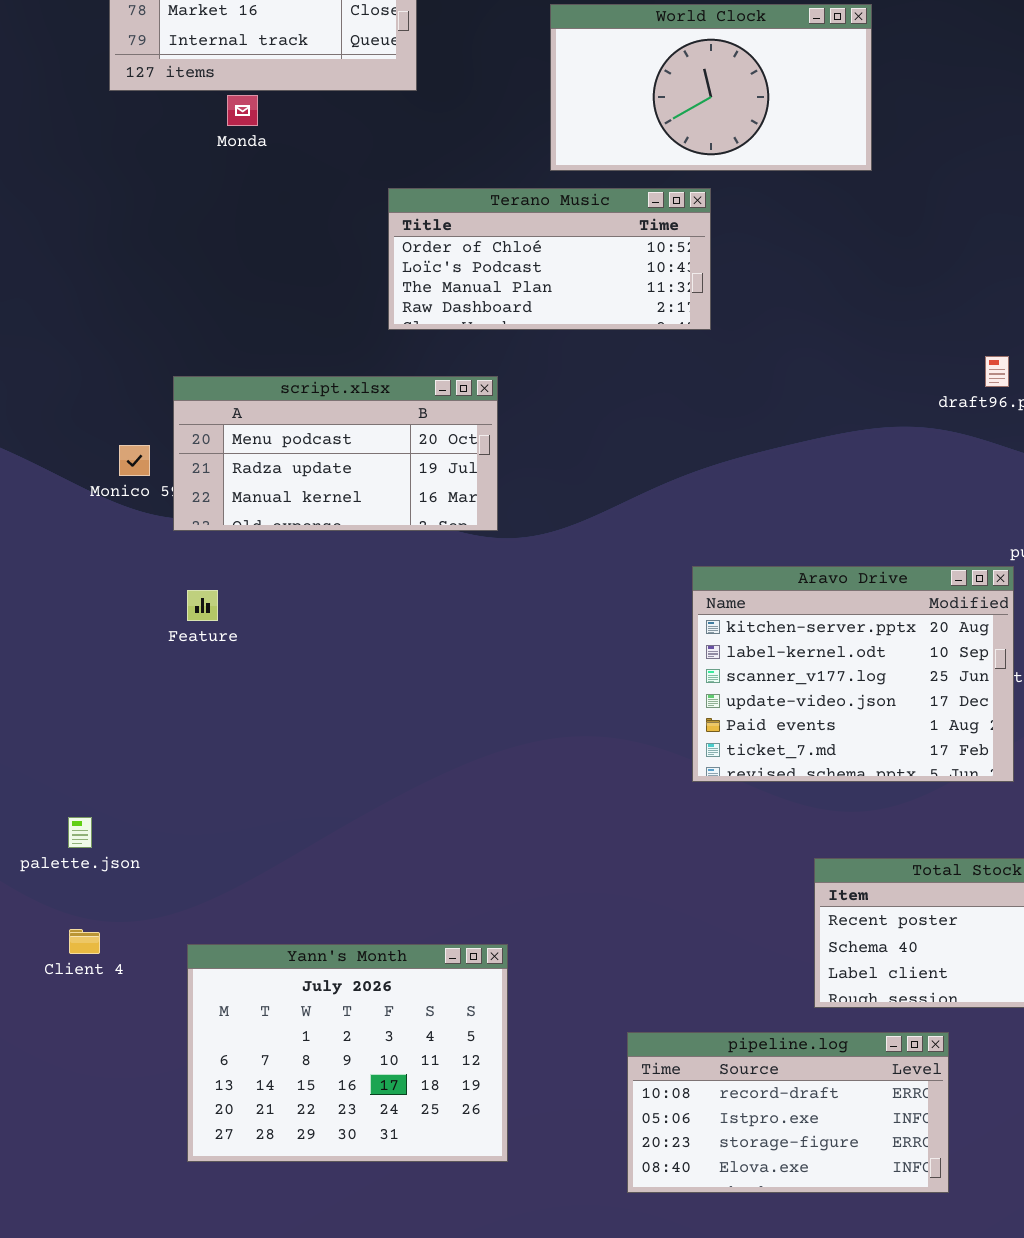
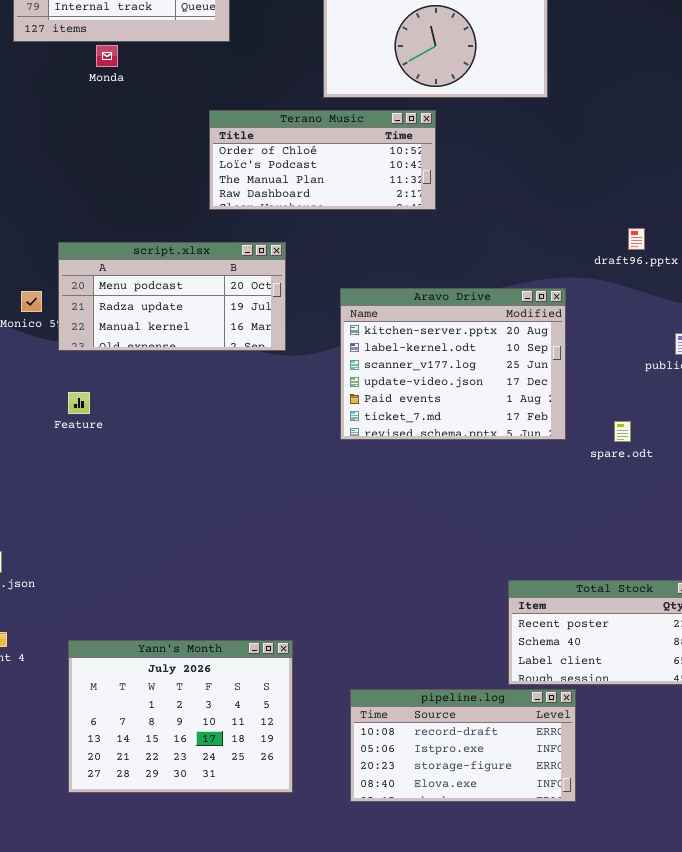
Aravo Drive: [692,566,1014,782] -> [340,288,566,440], moved
pipeline.log: [627,1032,949,1193] -> [350,689,576,802], moved

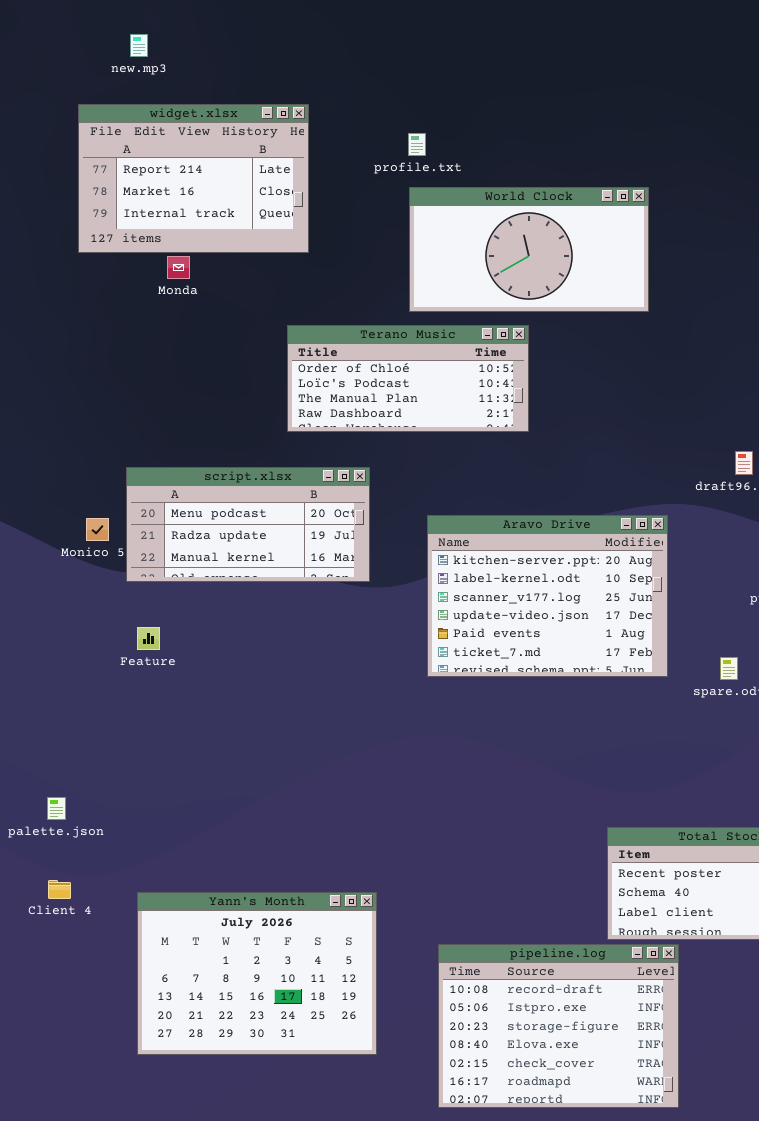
pipeline.log: [350,689,576,802] -> [438,944,679,1108], resized

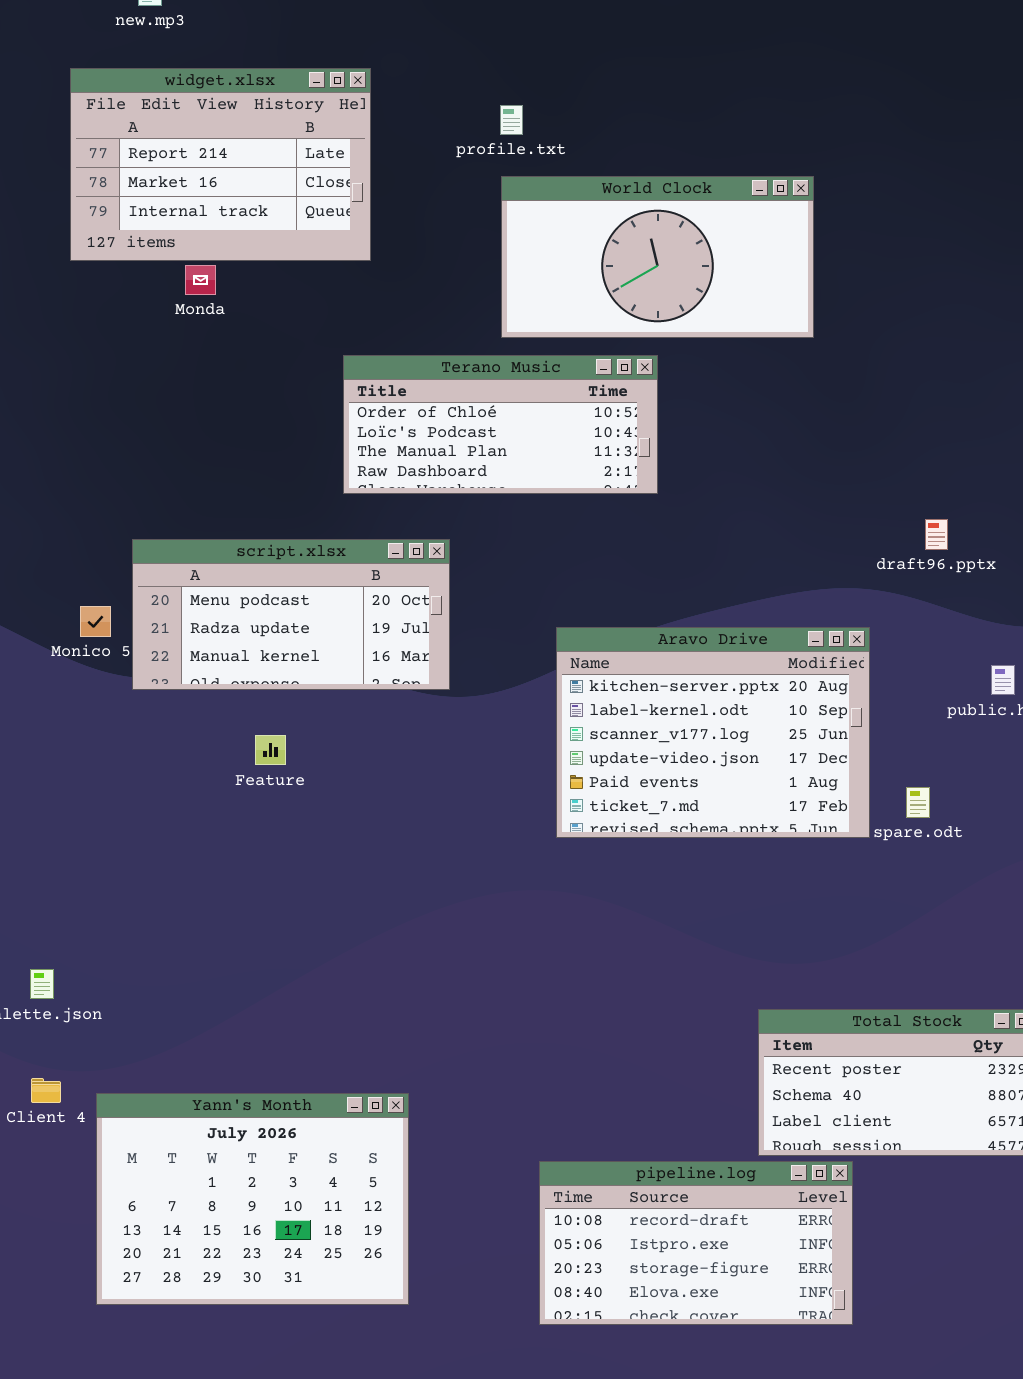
Aravo Drive: [427,515,668,677] -> [556,627,870,838], moved
Feature: [137,627,160,650] -> [255,735,286,765], moved
Yann's Month: [137,892,377,1055] -> [96,1093,409,1305], moved
pipeline.log: [438,944,679,1108] -> [539,1161,853,1325], resized

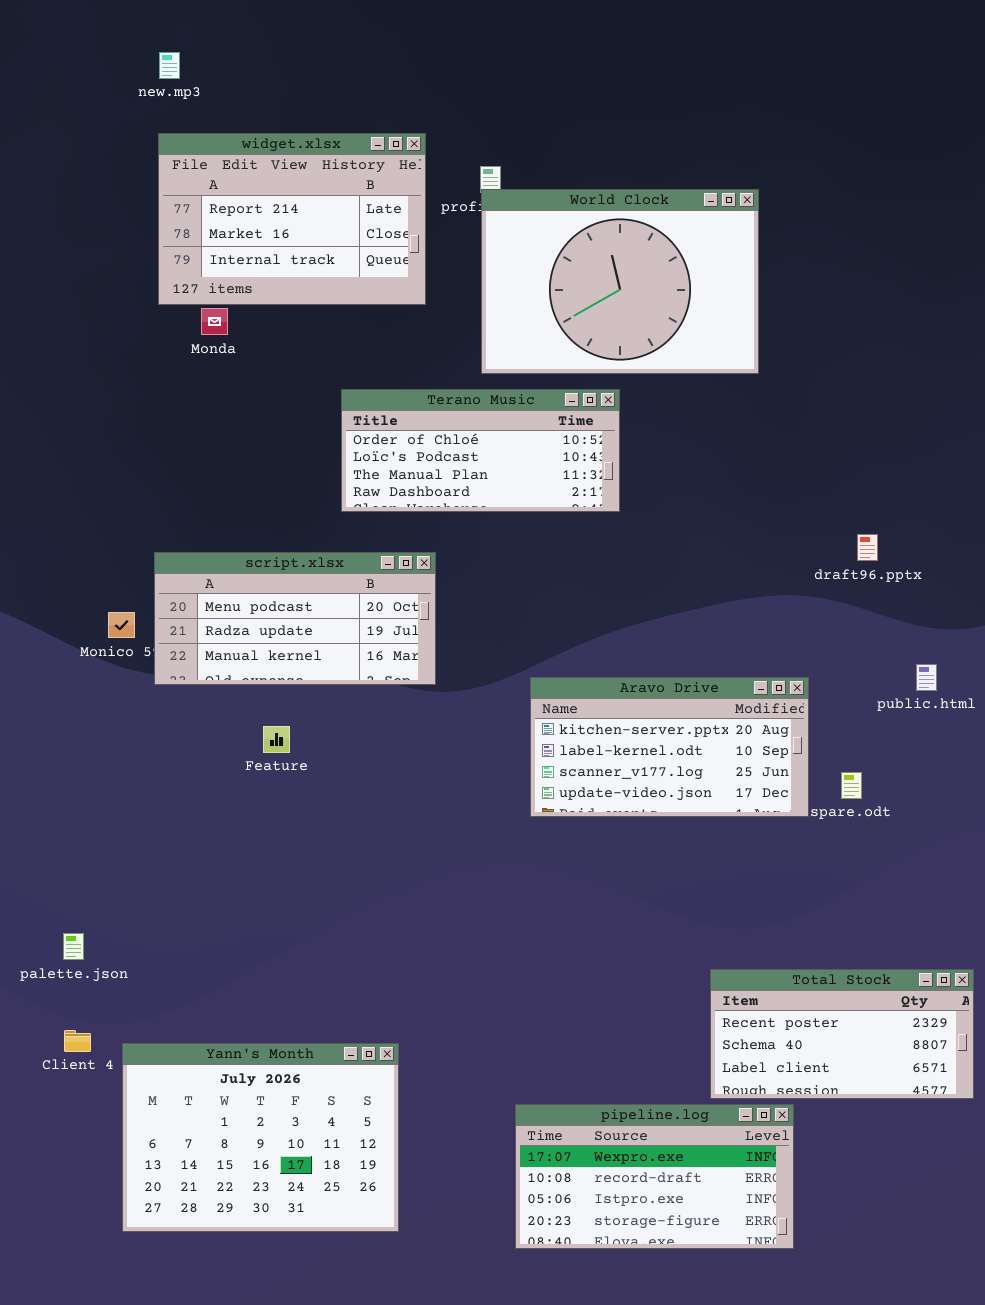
widget.xlsx: [70,68,371,261] -> [158,133,426,305], moved
World Clock: [501,176,814,338] -> [481,189,759,374], resized
Aravo Drive: [556,627,870,838] -> [530,677,809,817], resized
pipeline.log: [539,1161,853,1325] -> [515,1104,794,1249], scrolled up 1 row

